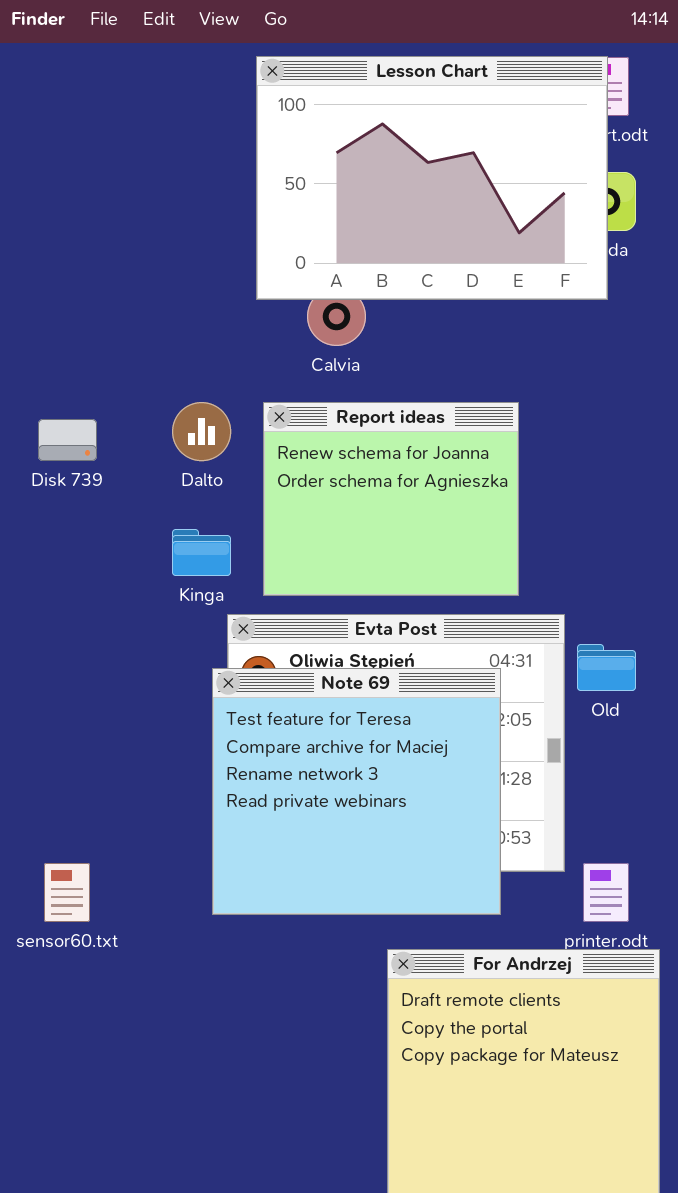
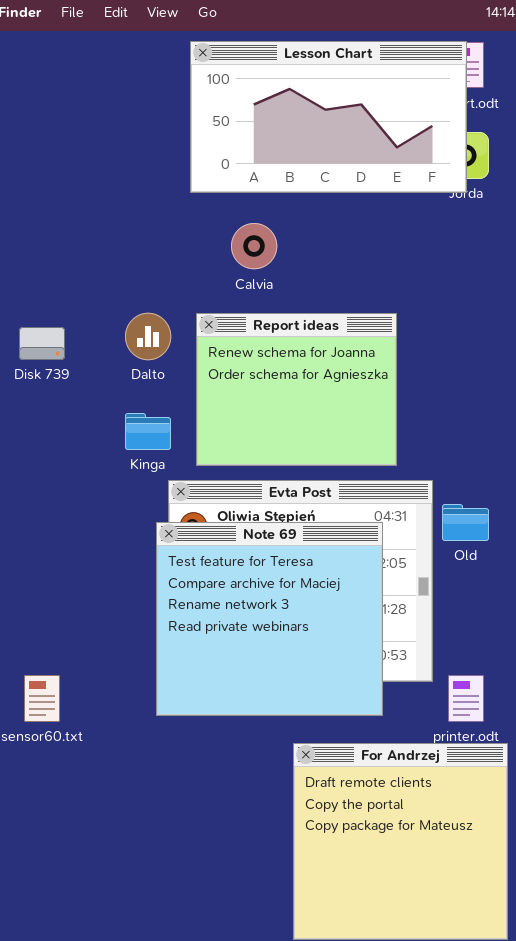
Lesson Chart: [256,56,608,300] -> [190,41,467,193], resized

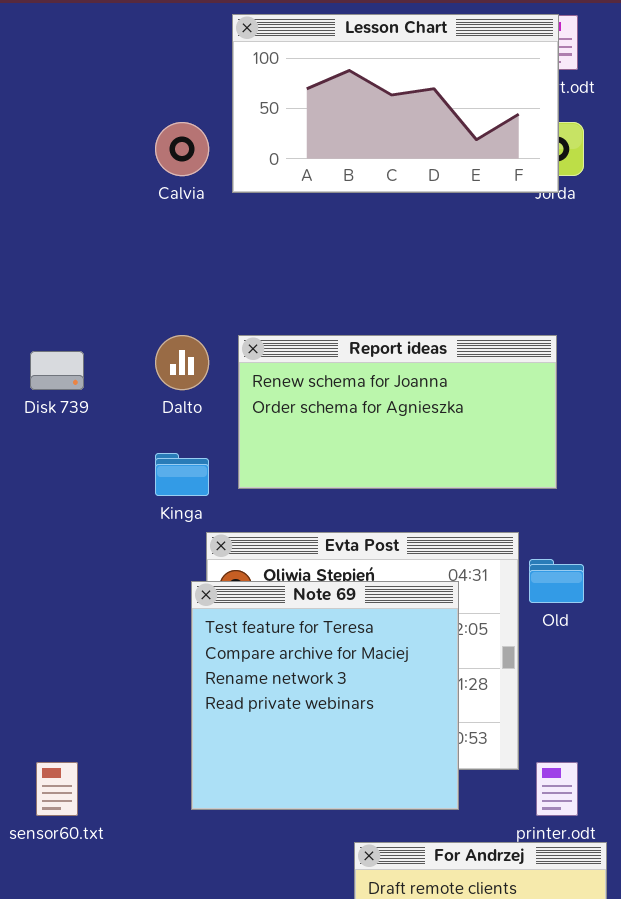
Calvia: [231,223,277,269] -> [155,122,209,176], moved
Report ideas: [196,313,397,466] -> [238,335,557,489], resized

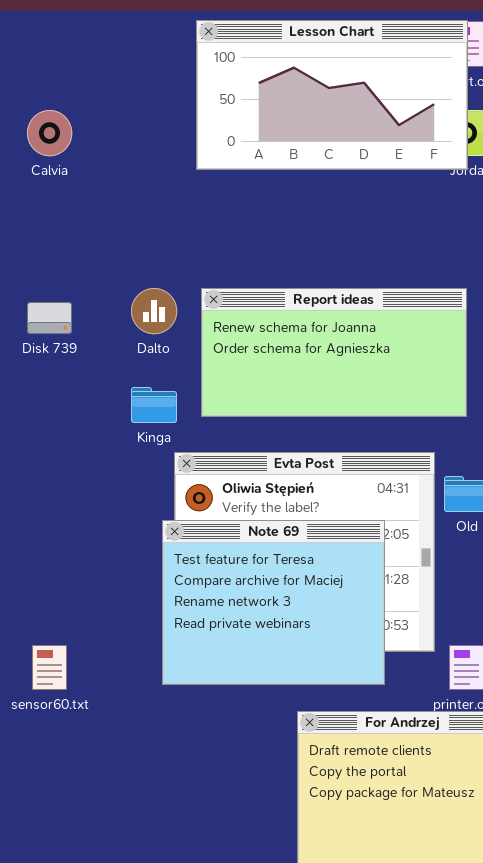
Calvia: [155,122,209,176] -> [27,110,72,156], moved
Note 69: [191,581,459,810] -> [162,520,385,685], resized

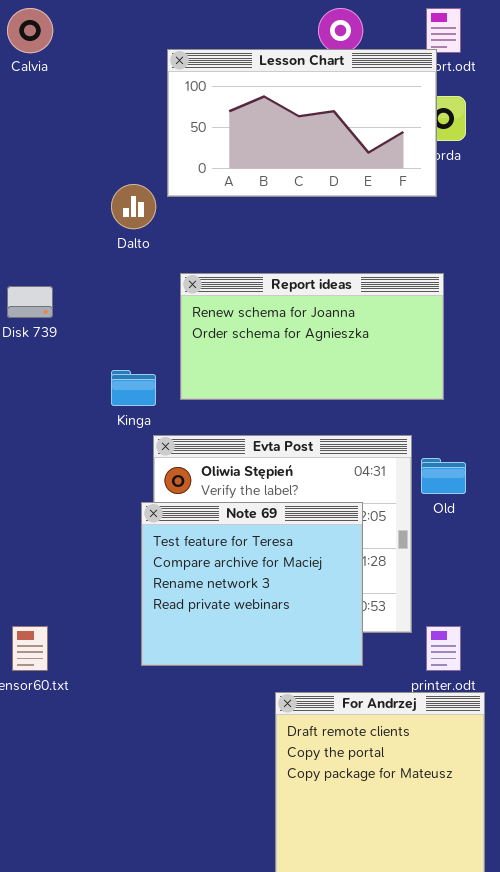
Lesson Chart: [196,20,468,170] -> [167,49,437,197], moved
Calvia: [27,110,72,156] -> [7,8,53,53], moved
Dalto: [131,288,177,334] -> [111,184,156,229], moved

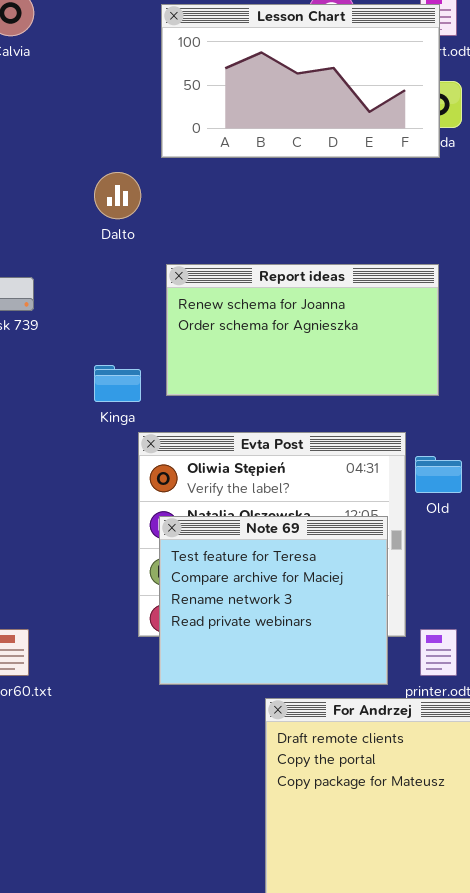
Lesson Chart: [167,49,437,197] -> [161,4,440,158], moved
Note 69: [141,502,363,666] -> [159,516,388,685], moved

